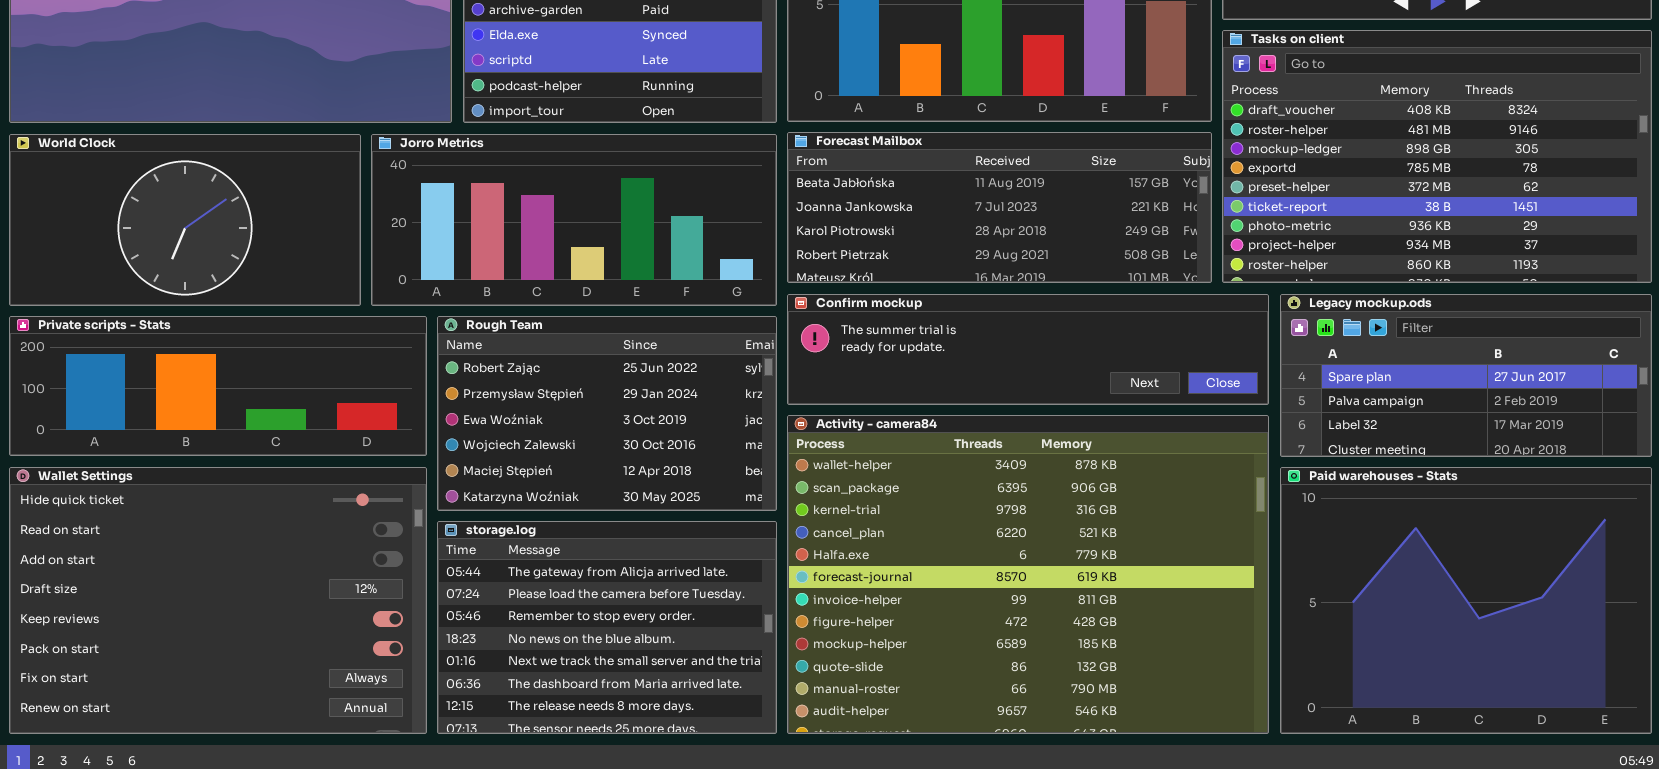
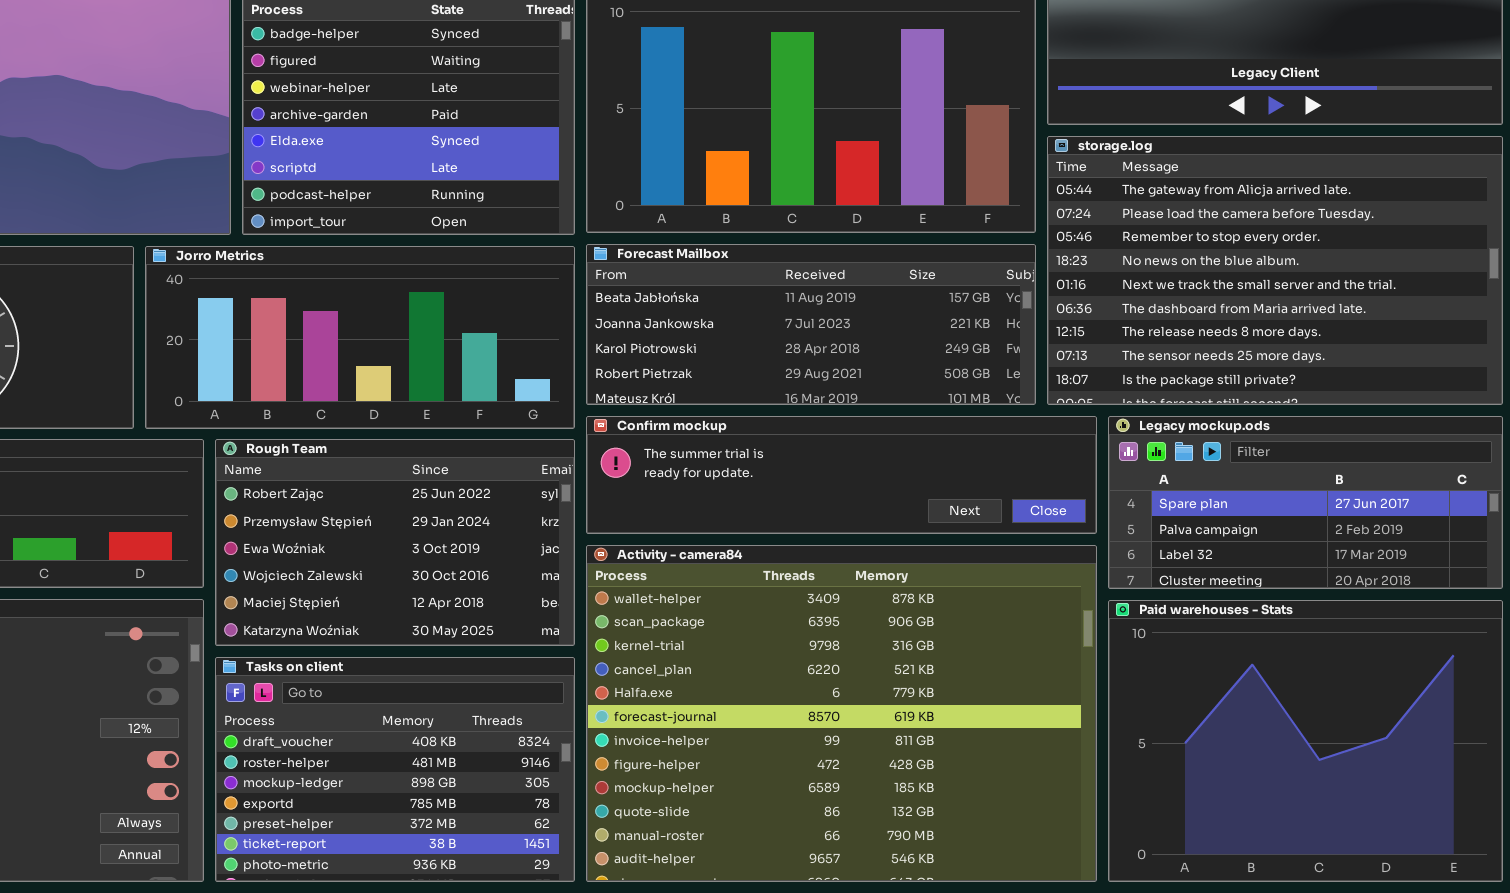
Tasks on client: [1222,30,1652,283] -> [215,657,575,882], moved, resized
storage.log: [437,521,777,734] -> [1047,136,1503,405], moved, resized

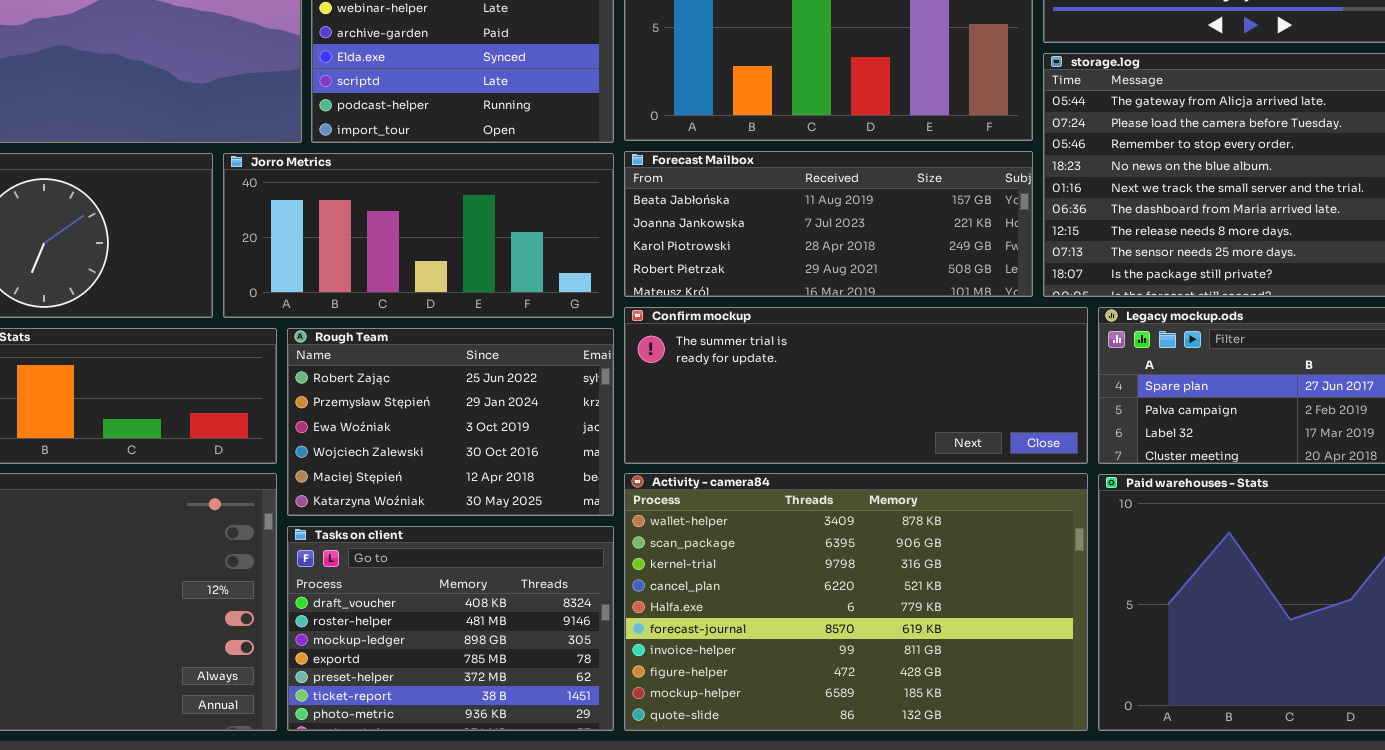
Confirm mockup: [586,416,1097,534] -> [624,307,1088,464], resized
Activity - camera84: [586,545,1097,882] -> [624,473,1088,731], resized

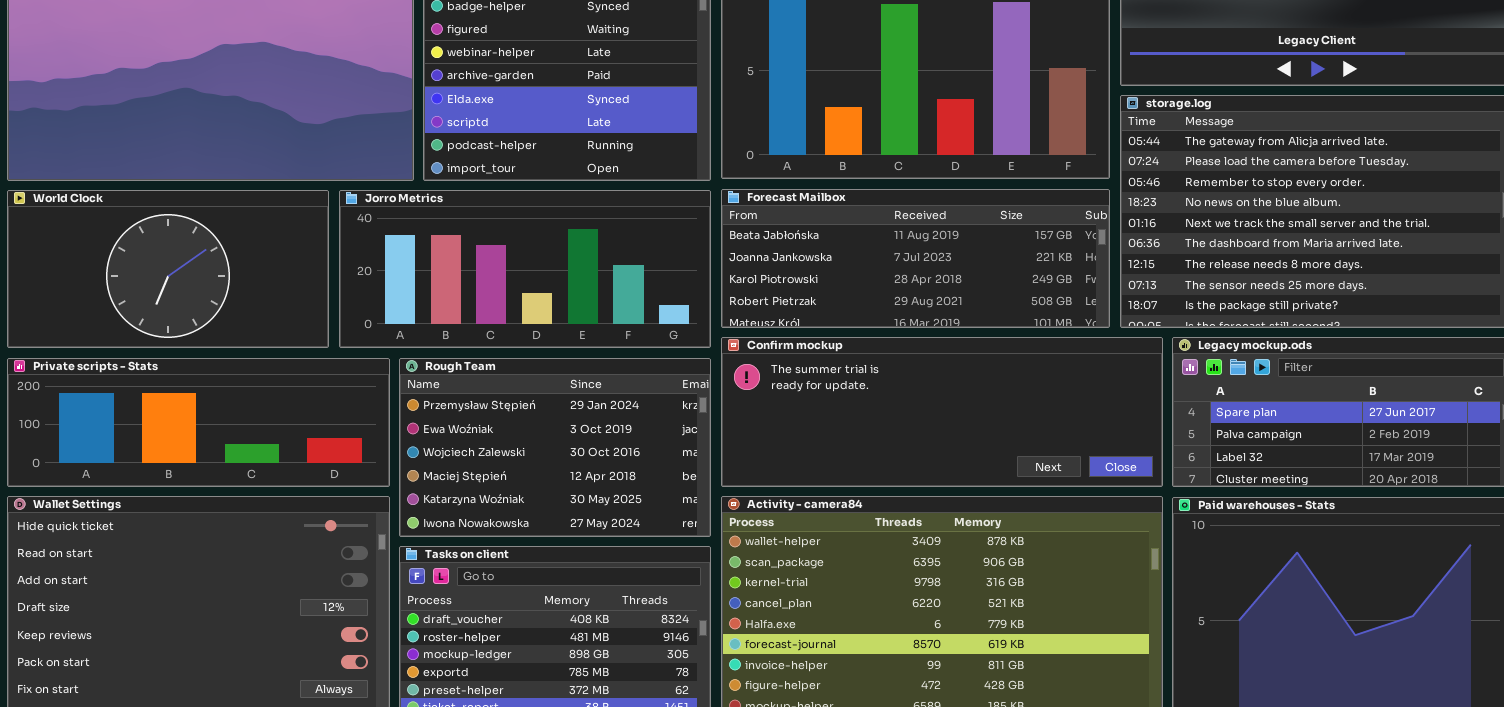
Rough Team: [287,328,614,516] -> [399,358,711,537], scrolled down 1 row

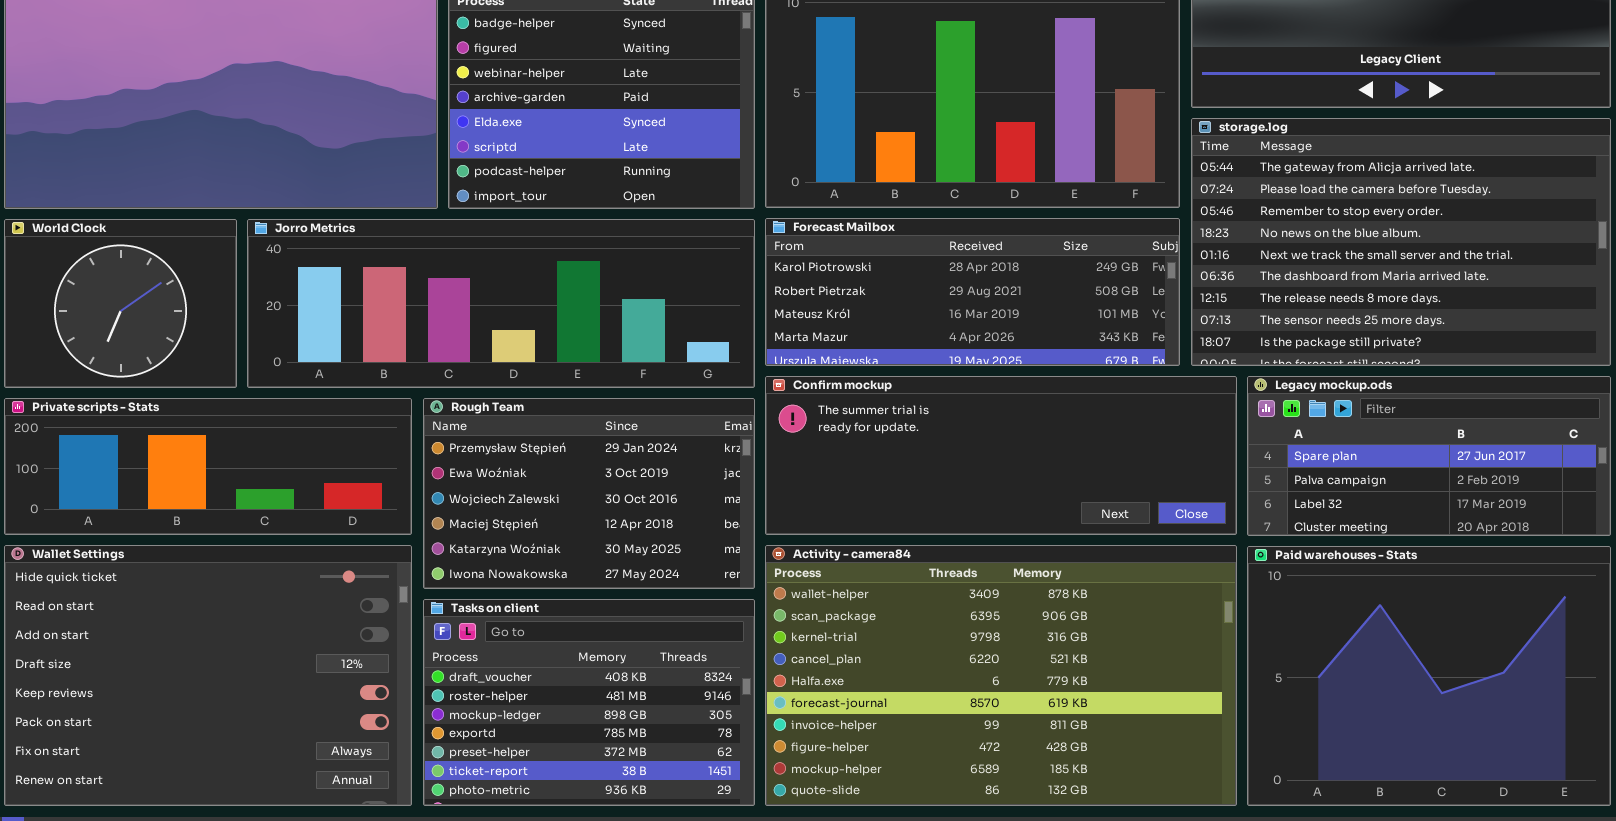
Forecast Mailbox: [721,189,1110,328] -> [765,218,1180,366], scrolled down 2 rows
World Clock: [7,190,329,348] -> [4,219,237,388], resized
Jorro Metrics: [339,190,711,348] -> [247,219,755,388], resized

